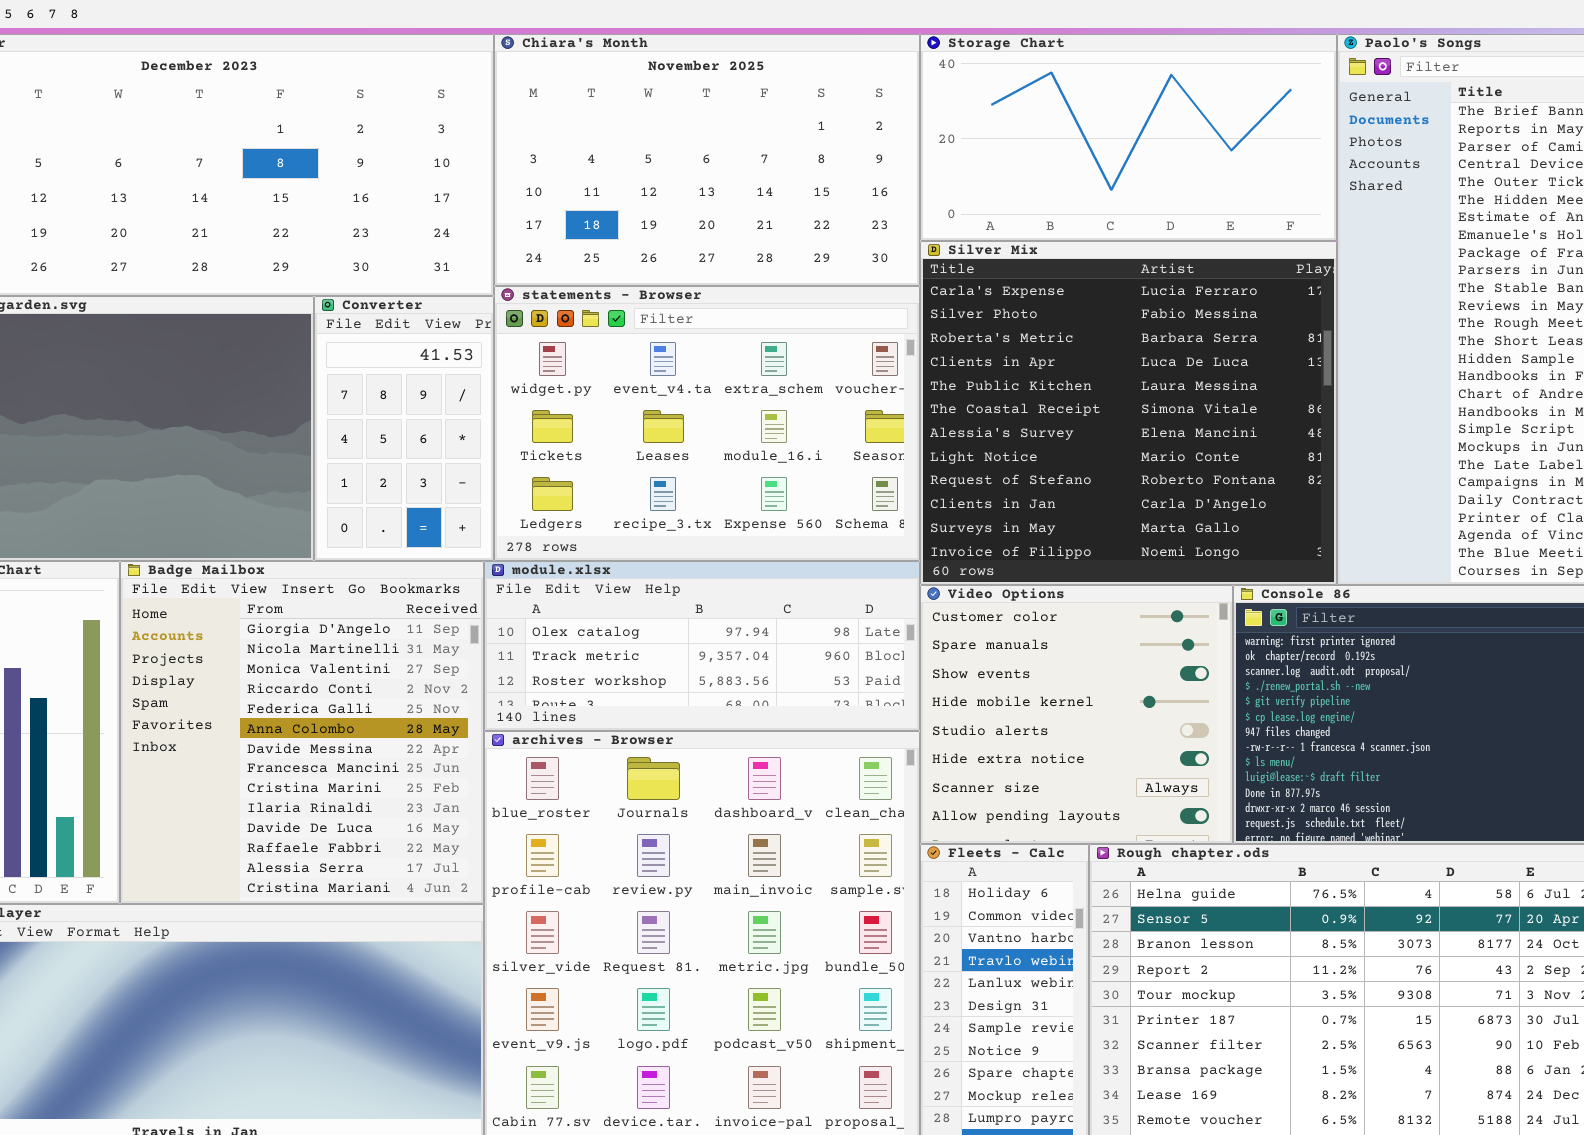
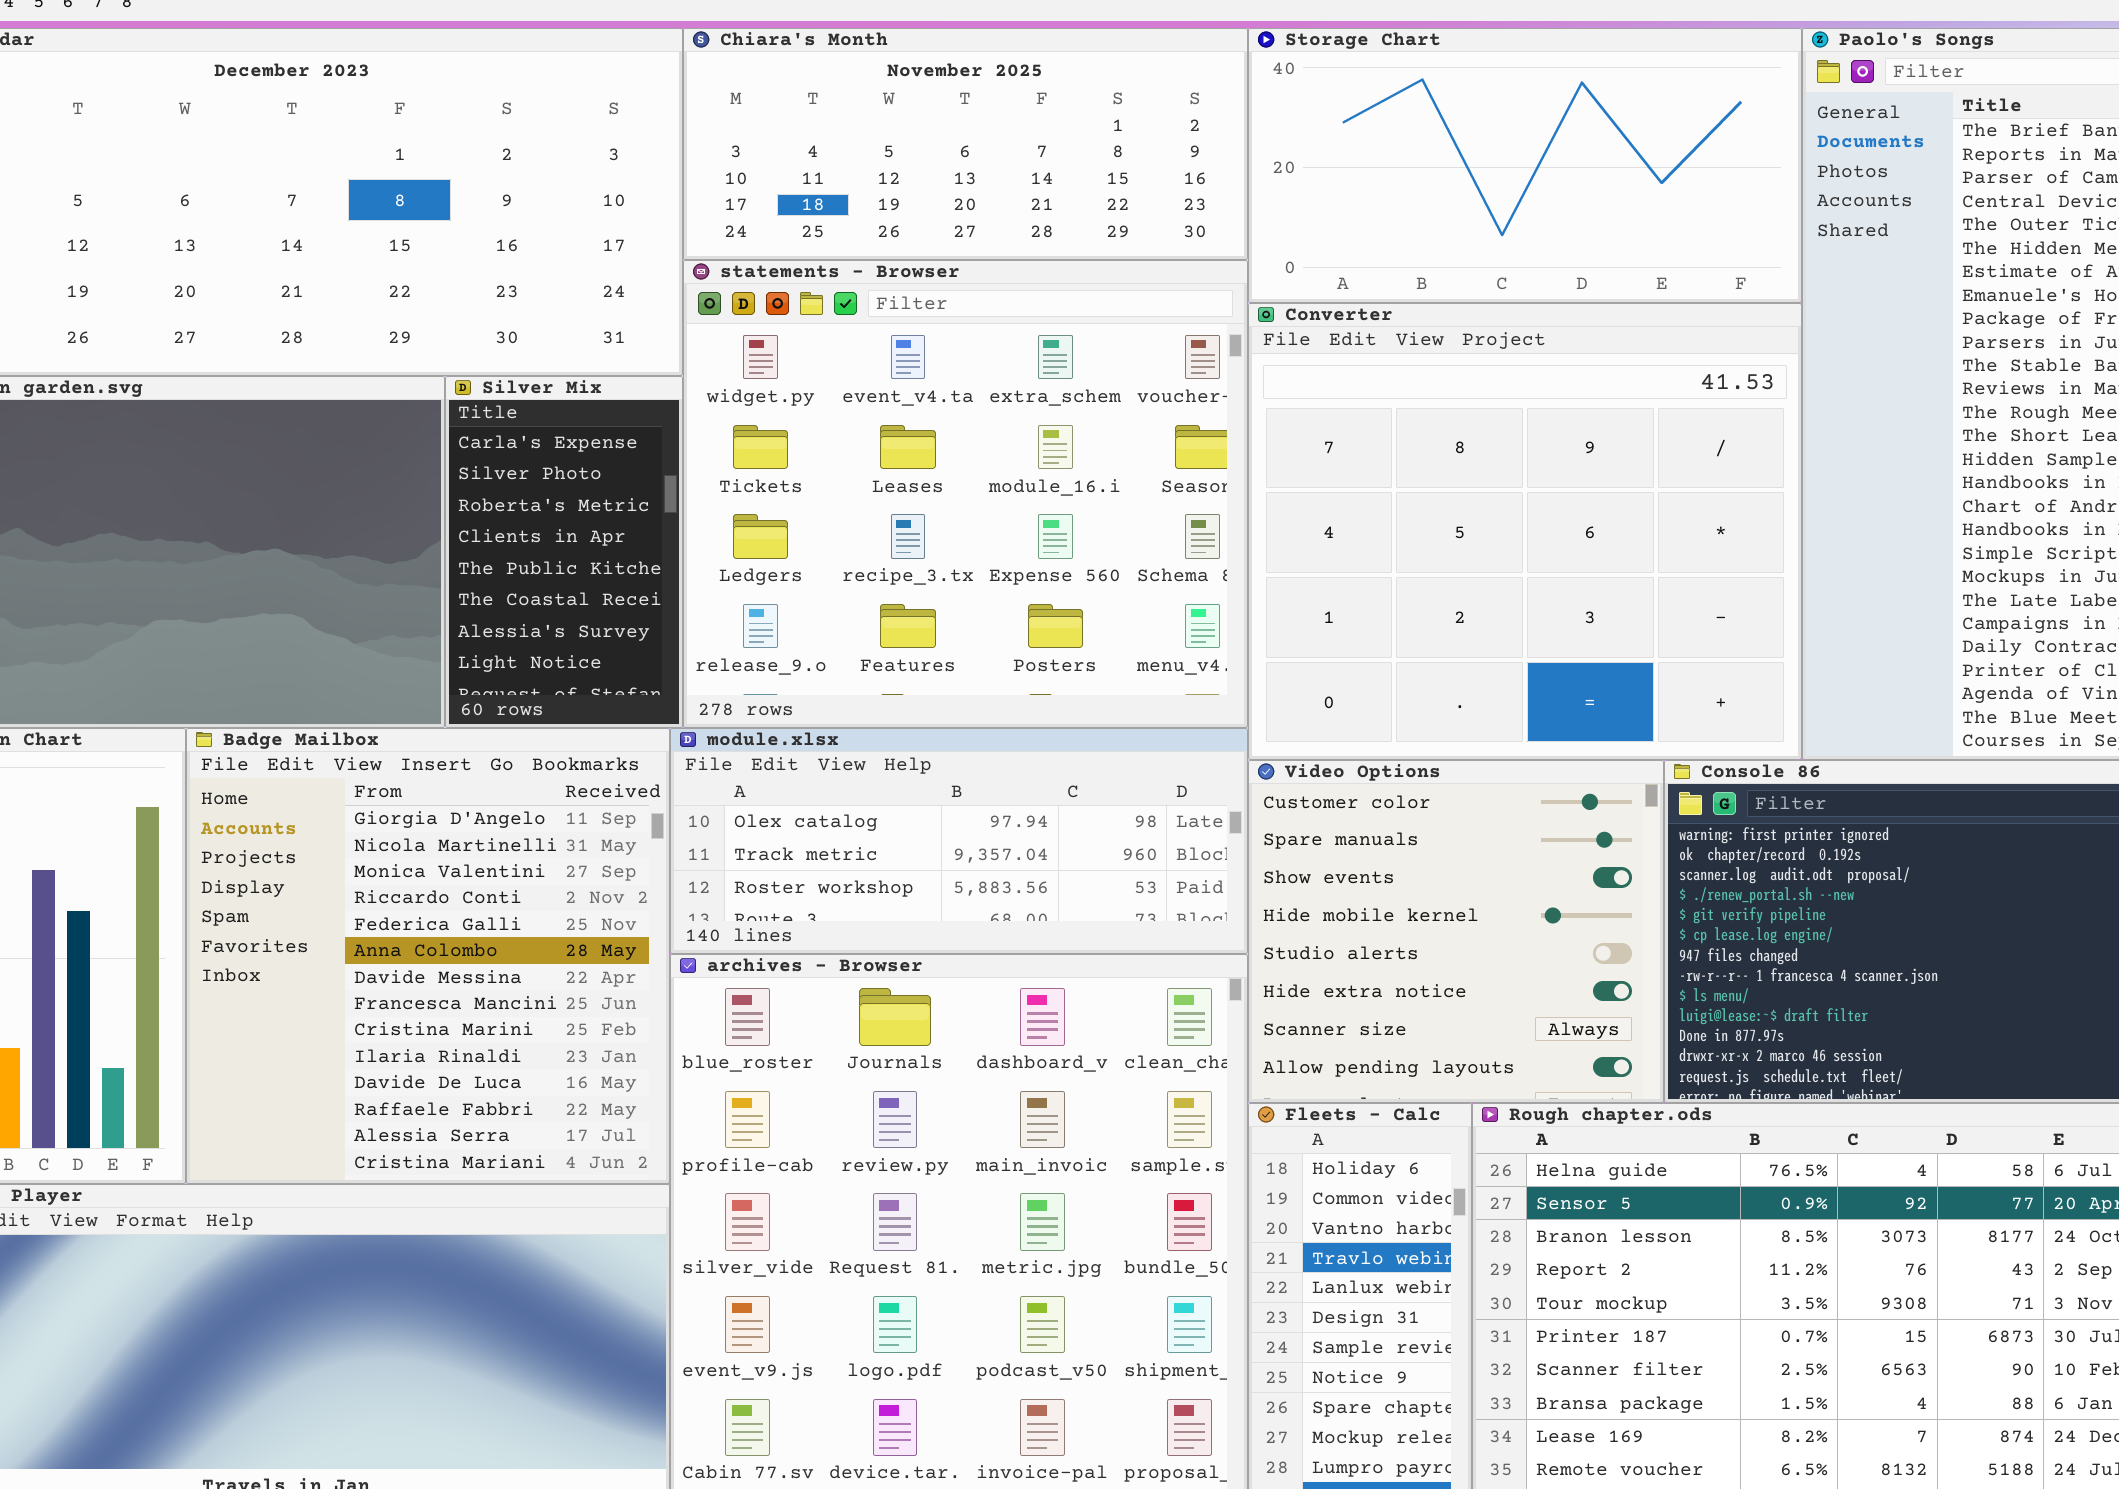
Chiara's Month: [494,34,920,286] -> [683,28,1248,260], resized
Silver Mix: [920,241,1337,585] -> [445,376,683,728], moved, resized
statements - Browser: [494,286,920,561] -> [683,260,1248,728], resized
Converter: [314,296,494,561] -> [1248,303,1802,760], moved, resized

